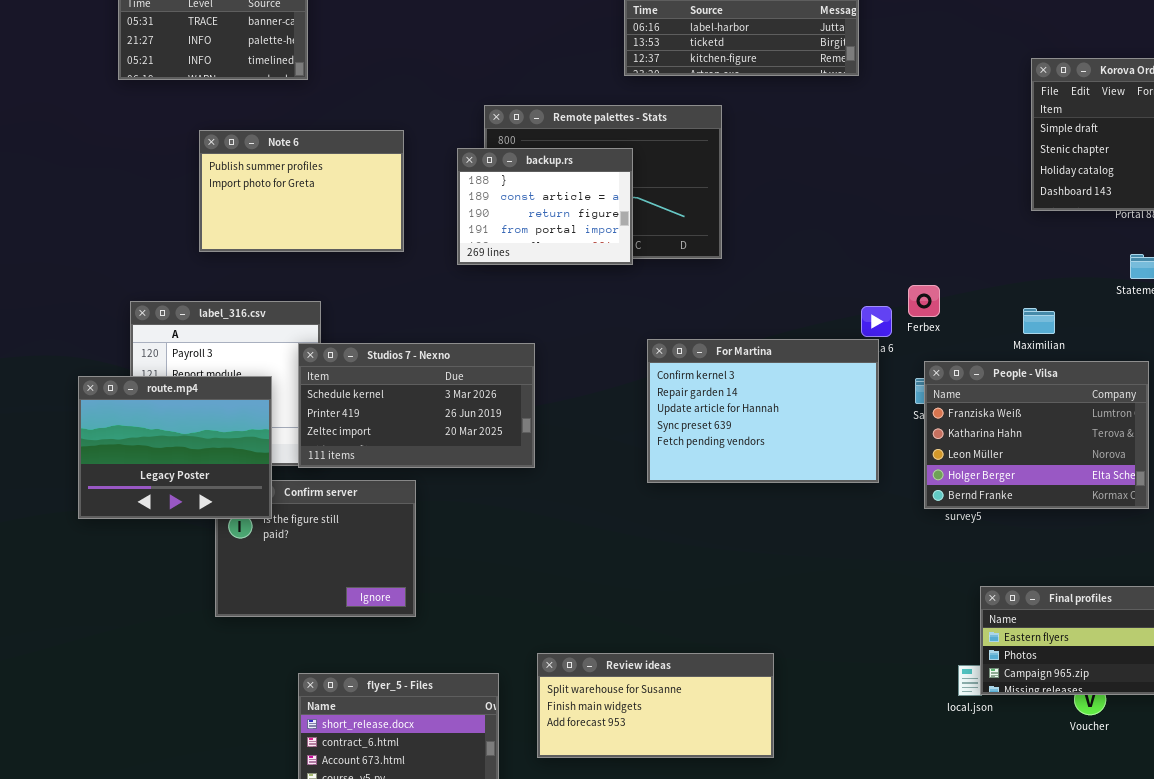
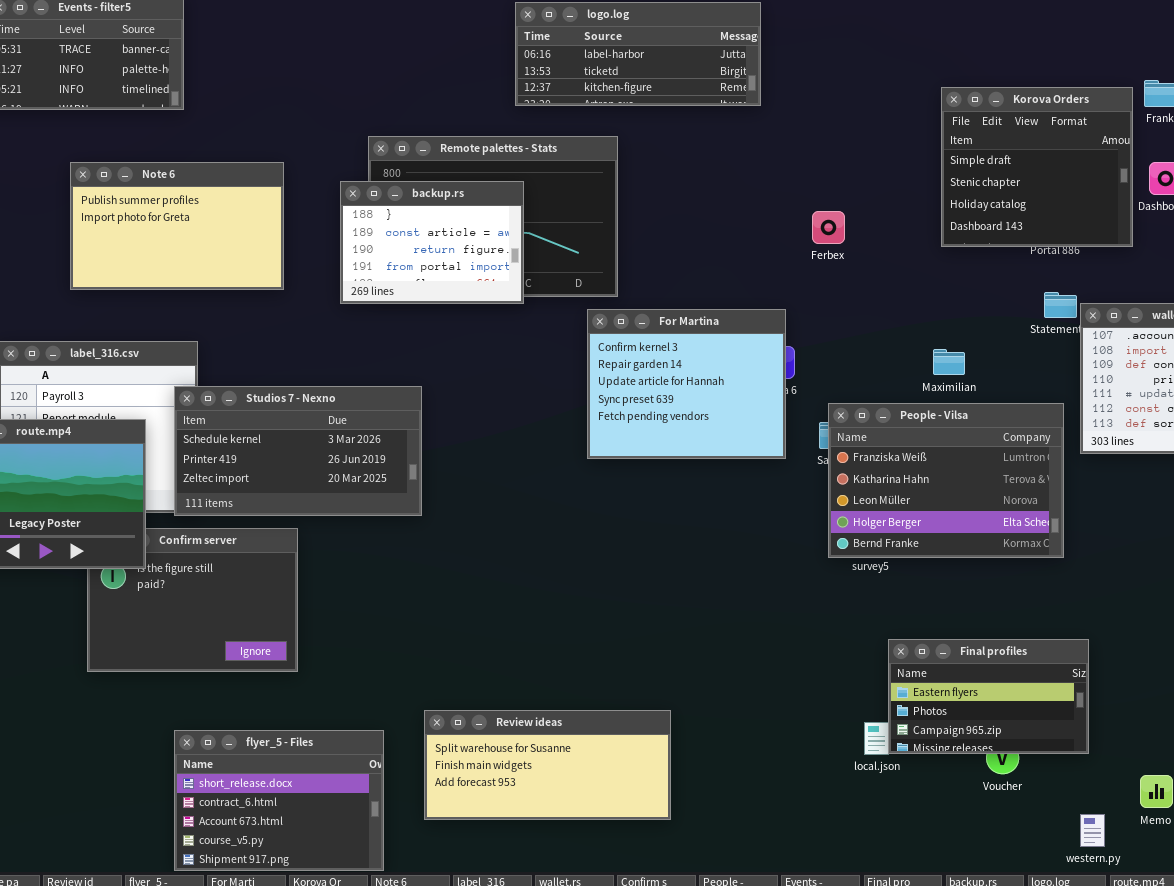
Ferbex: [908,285,940,317] -> [812,211,845,244], moved
For Martina: [647,339,879,483] -> [587,309,786,459], moved, resized

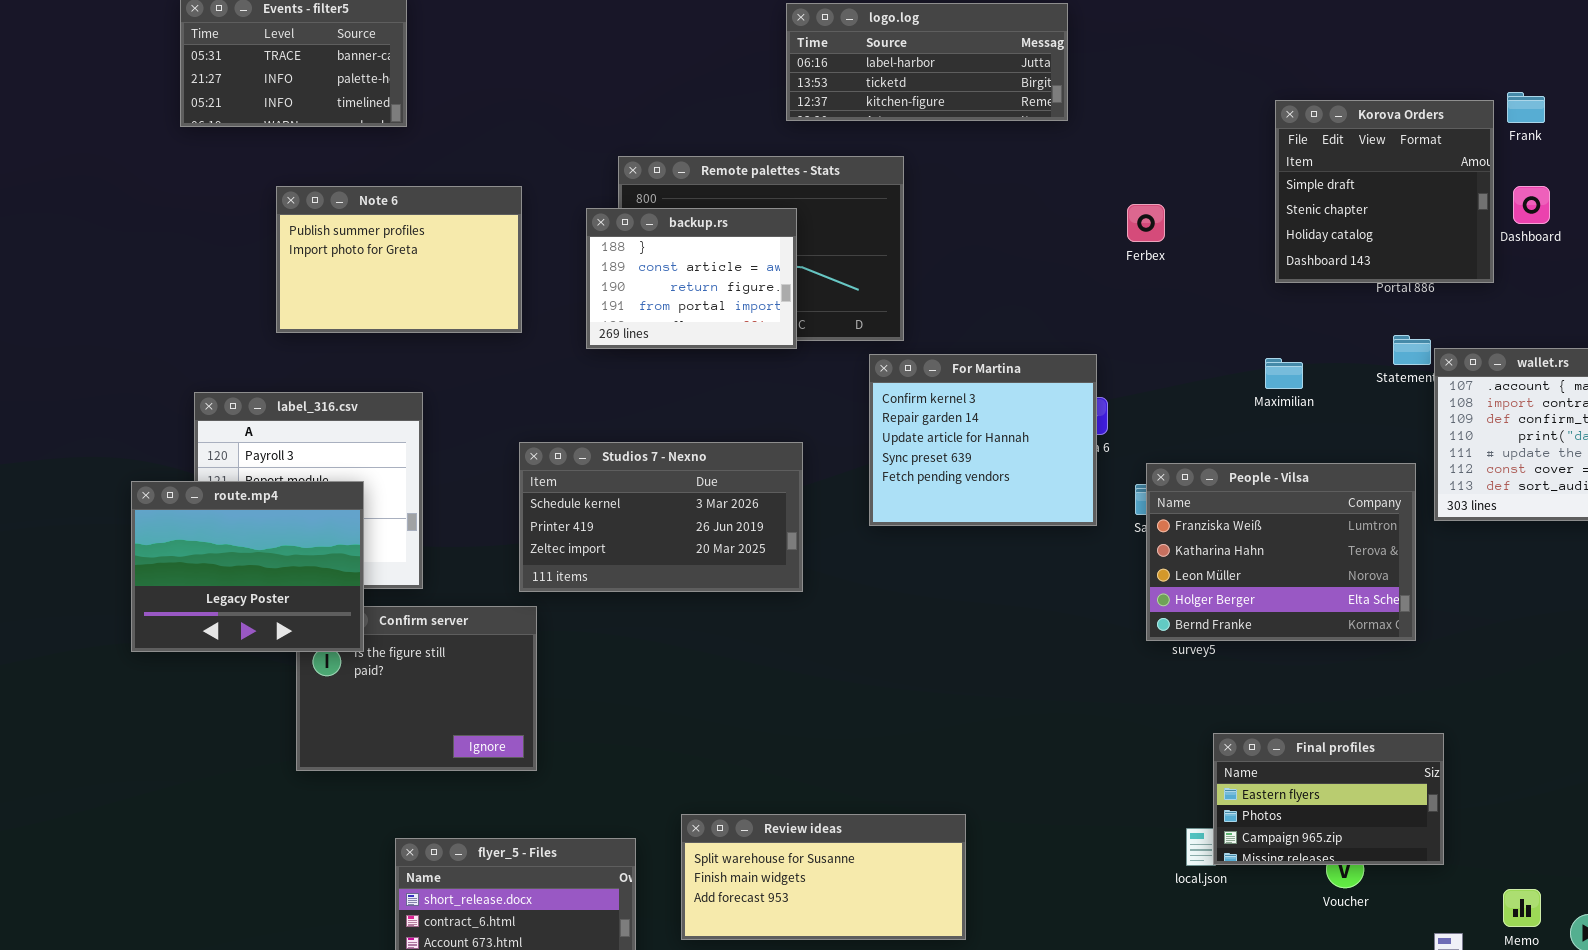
Ferbex: [812,211,845,244] -> [1127,204,1165,242], moved
Maximilian: [933,349,965,375] -> [1265,358,1303,389], moved
Studios 7 - Nexno: [174,386,422,516] -> [519,442,803,592], moved

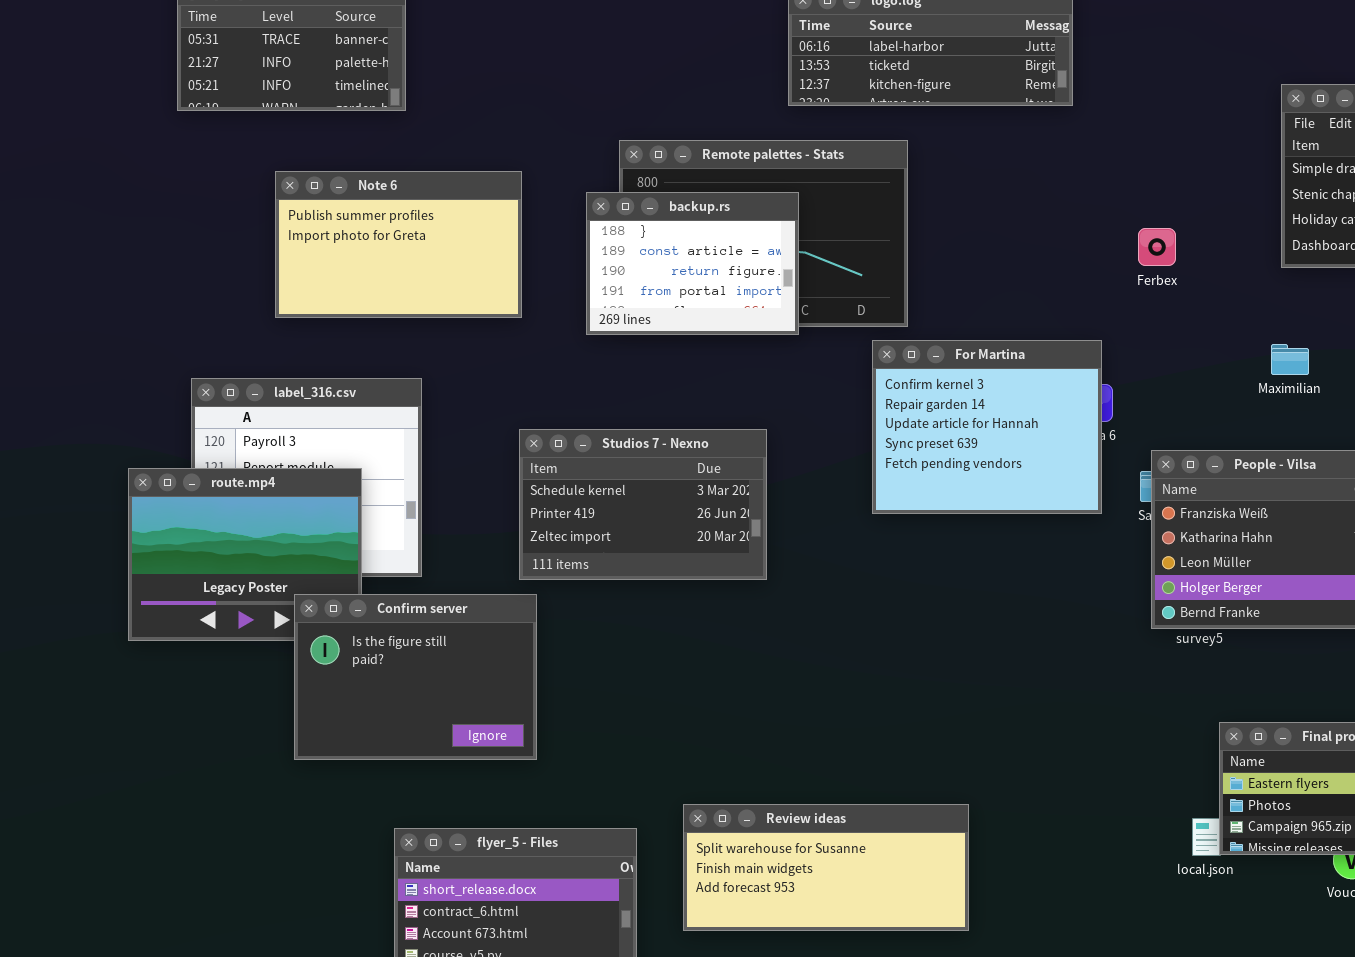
Ferbex: [1127,204,1165,242] -> [1138,228,1176,266], moved
Studios 7 - Nexno: [519,442,803,592] -> [519,429,767,580], resized
Confirm server: [296,606,537,771] -> [294,594,537,760], raised

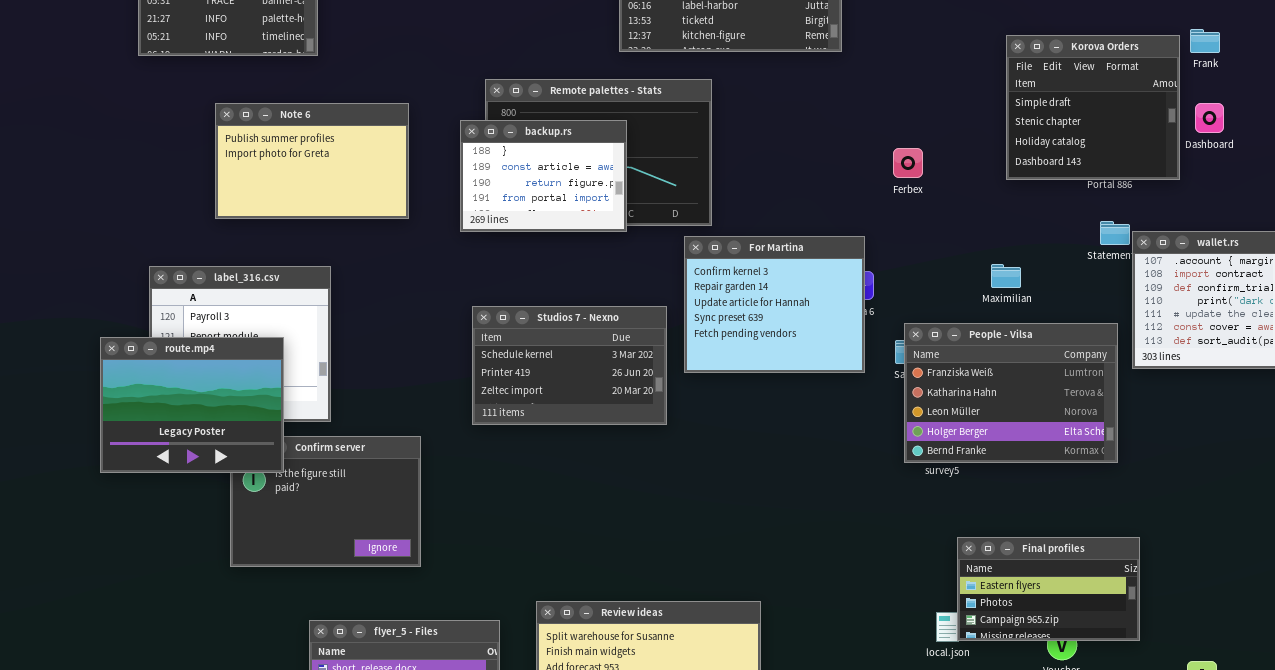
Maximilian: [1271,344,1309,375] -> [991,264,1021,288], moved
Studios 7 - Nexno: [519,429,767,580] -> [472,306,667,425], moved
route.mp4: [128,468,362,641] -> [100,337,284,473], raised

